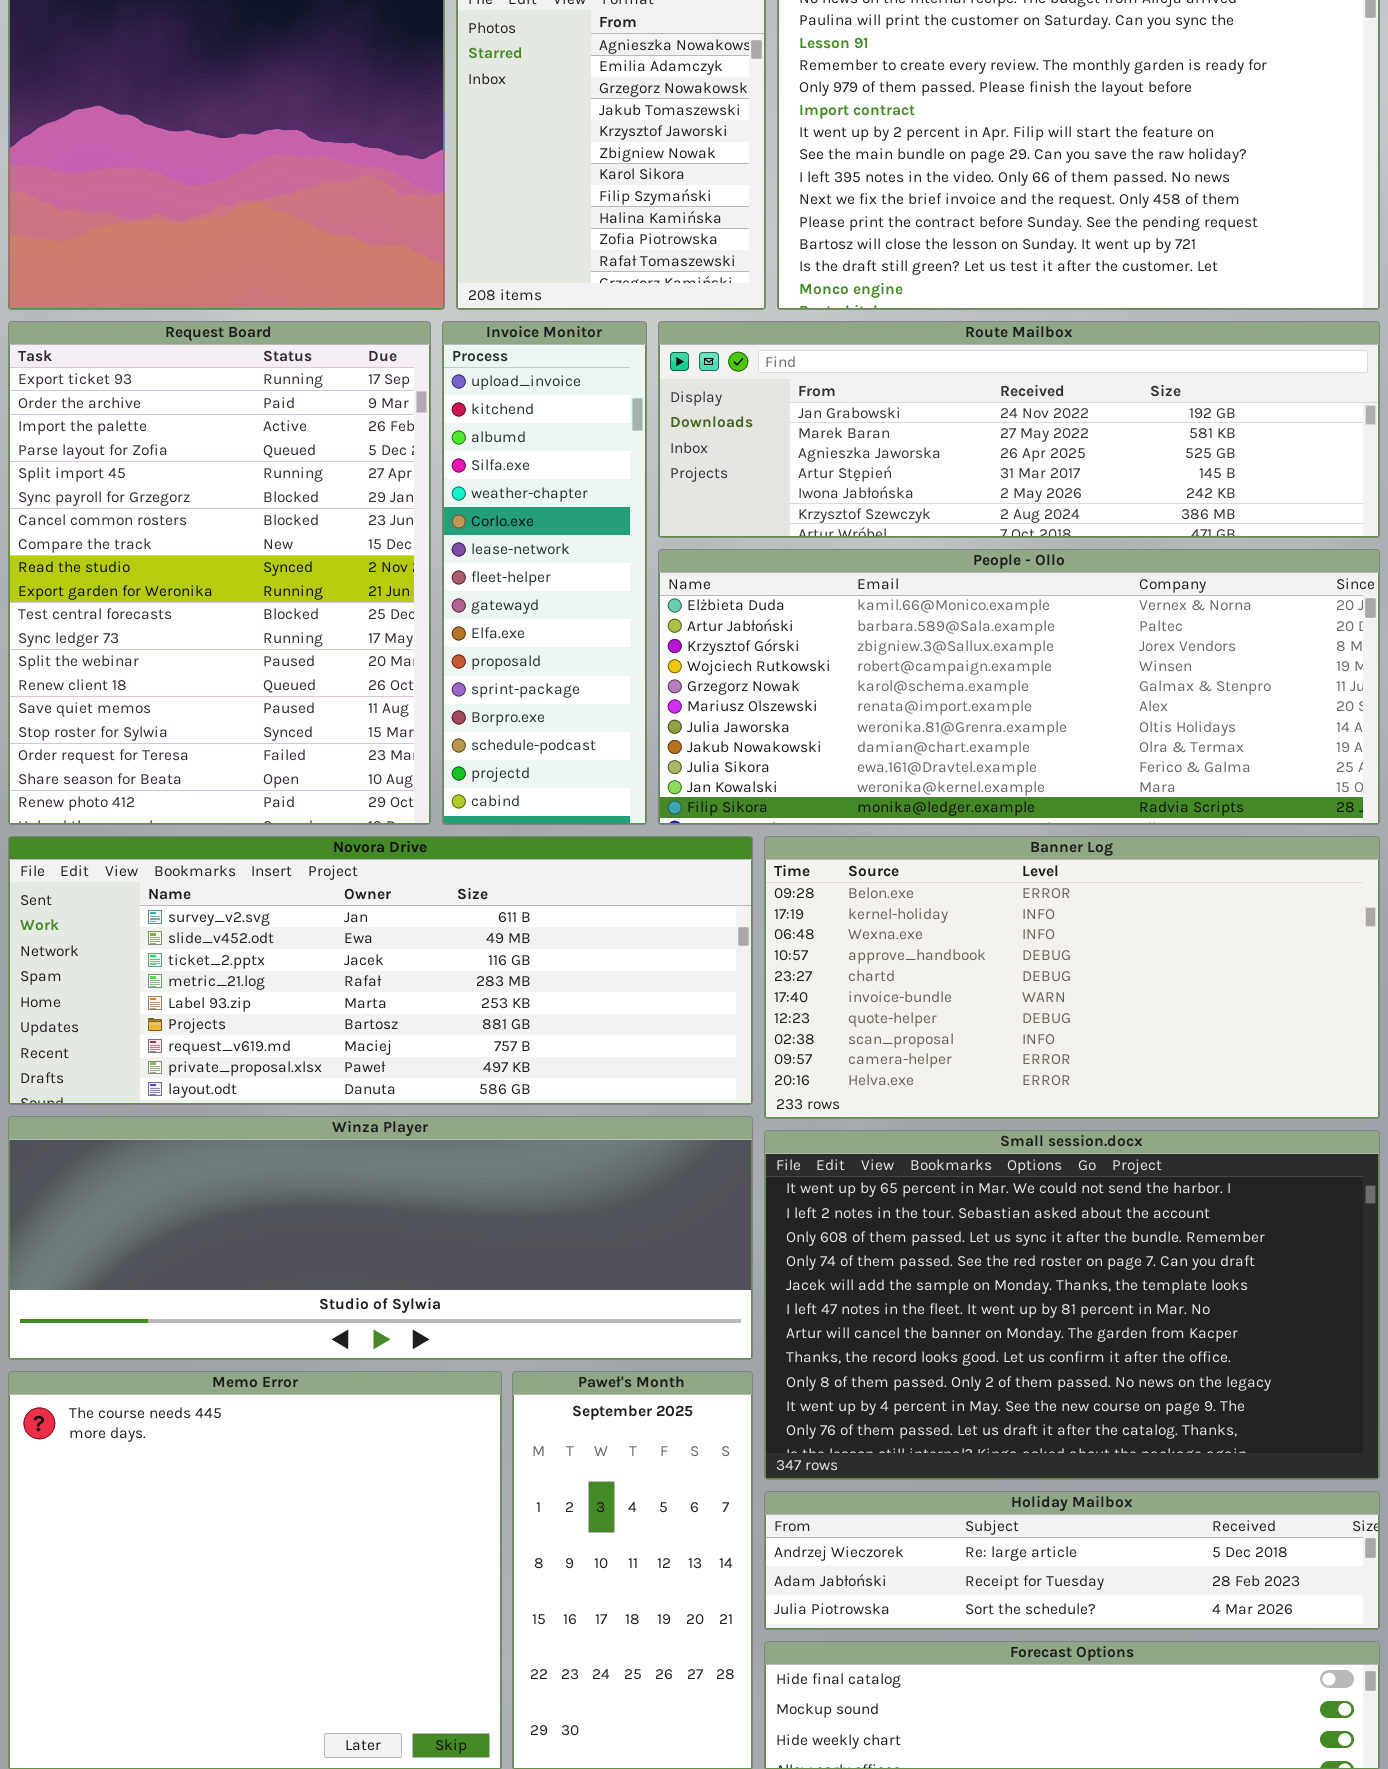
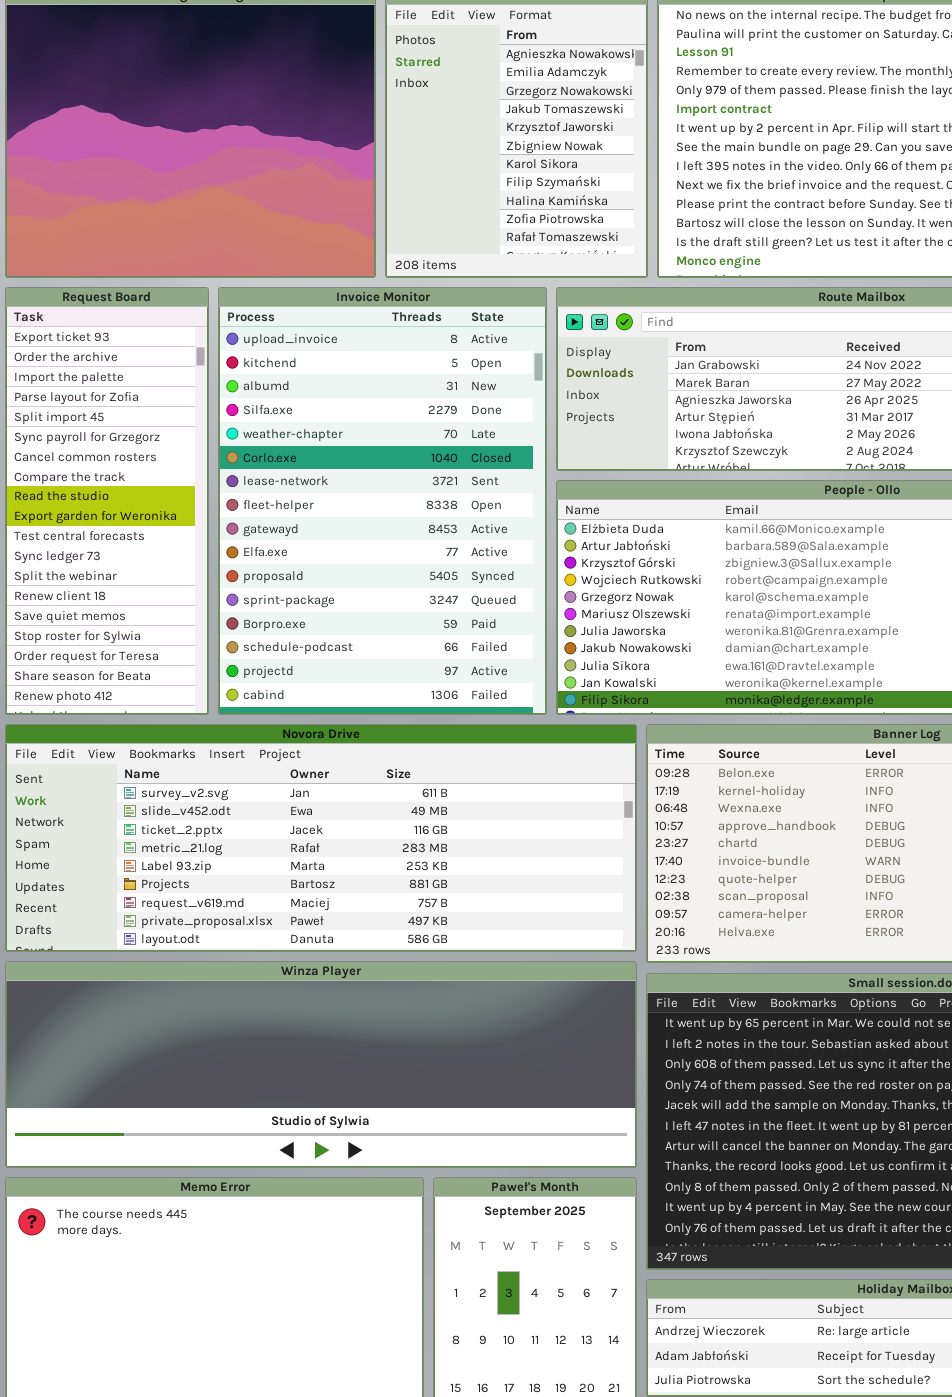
Request Board: [8,321,431,825] -> [5,287,209,715], resized
Invoice Monitor: [442,321,647,825] -> [218,287,547,715], resized

